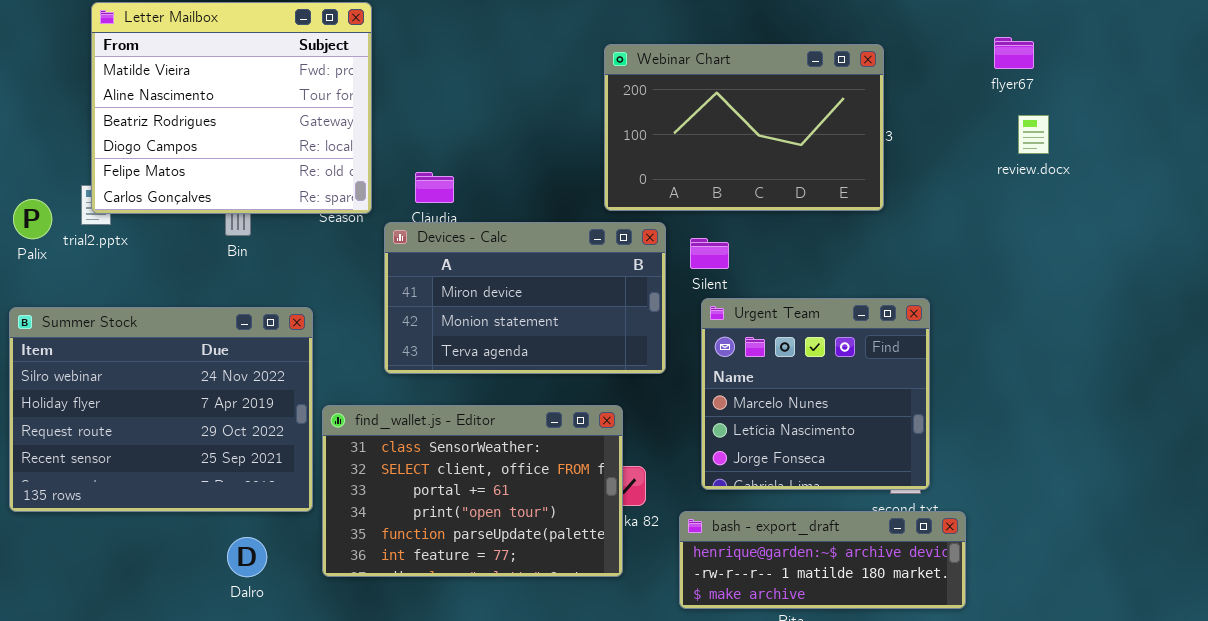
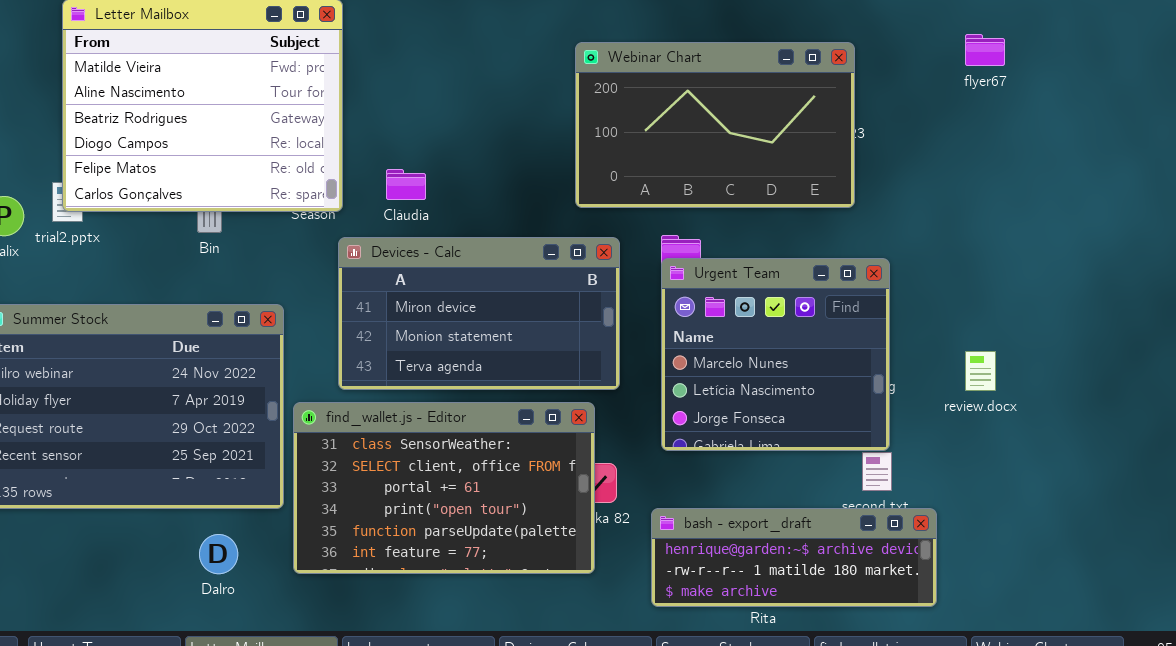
review.docx: [1018,115,1049,154] -> [965,351,996,391], moved
Devices - Calc: [384,222,666,374] -> [338,237,620,390], moved
Urgent Team: [701,298,930,490] -> [661,258,890,451], moved

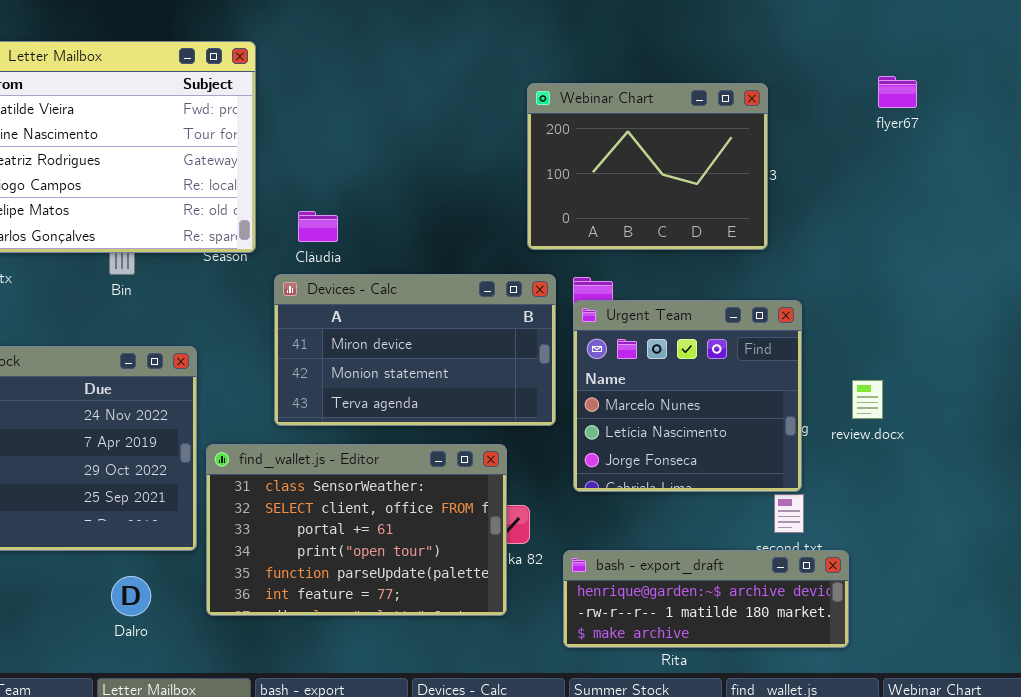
Webinar Chart: [575,42,855,208] -> [527,83,768,250], resized
Devices - Calc: [338,237,620,390] -> [274,274,556,426], moved
review.docx: [965,351,996,391] -> [852,380,883,419], moved

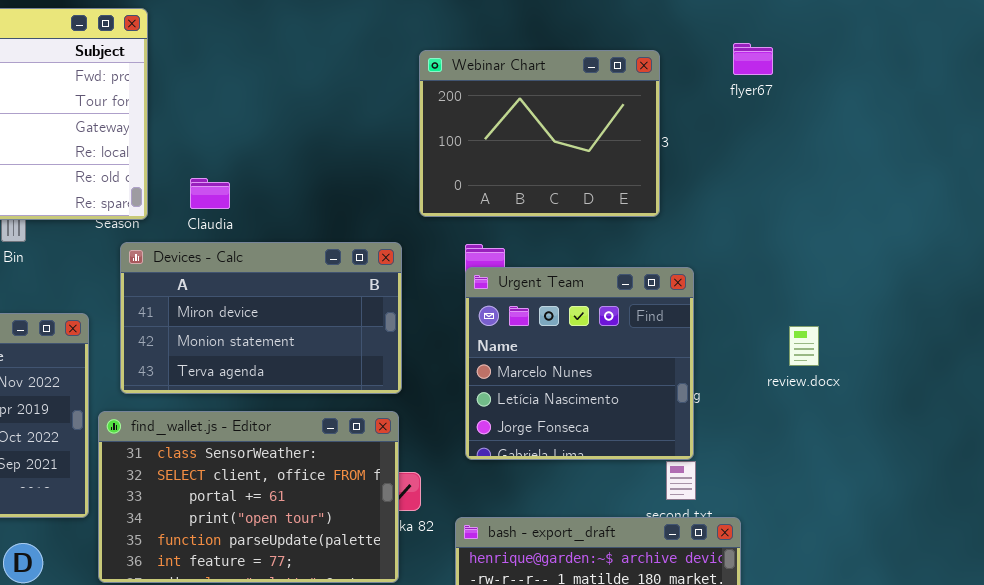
flyer67: [878,76,917,108] -> [733,43,773,75], moved
Devices - Calc: [274,274,556,426] -> [120,242,402,394], moved
review.docx: [852,380,883,419] -> [789,326,819,366], moved

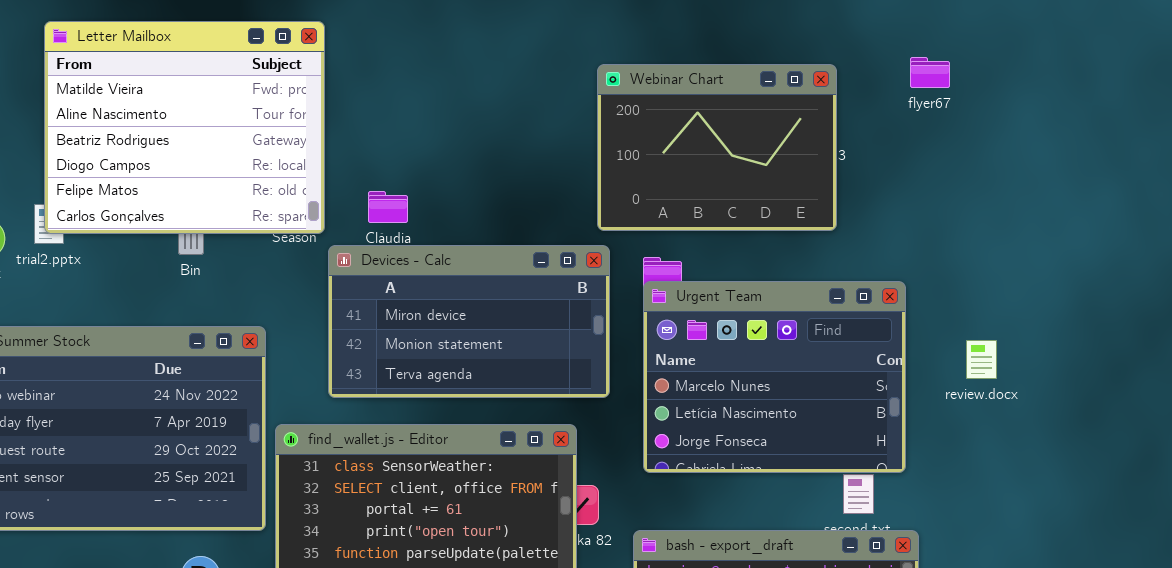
Devices - Calc: [120,242,402,394] -> [328,245,610,398], moved
Urgent Team: [465,267,694,460] -> [643,281,906,473], resized

